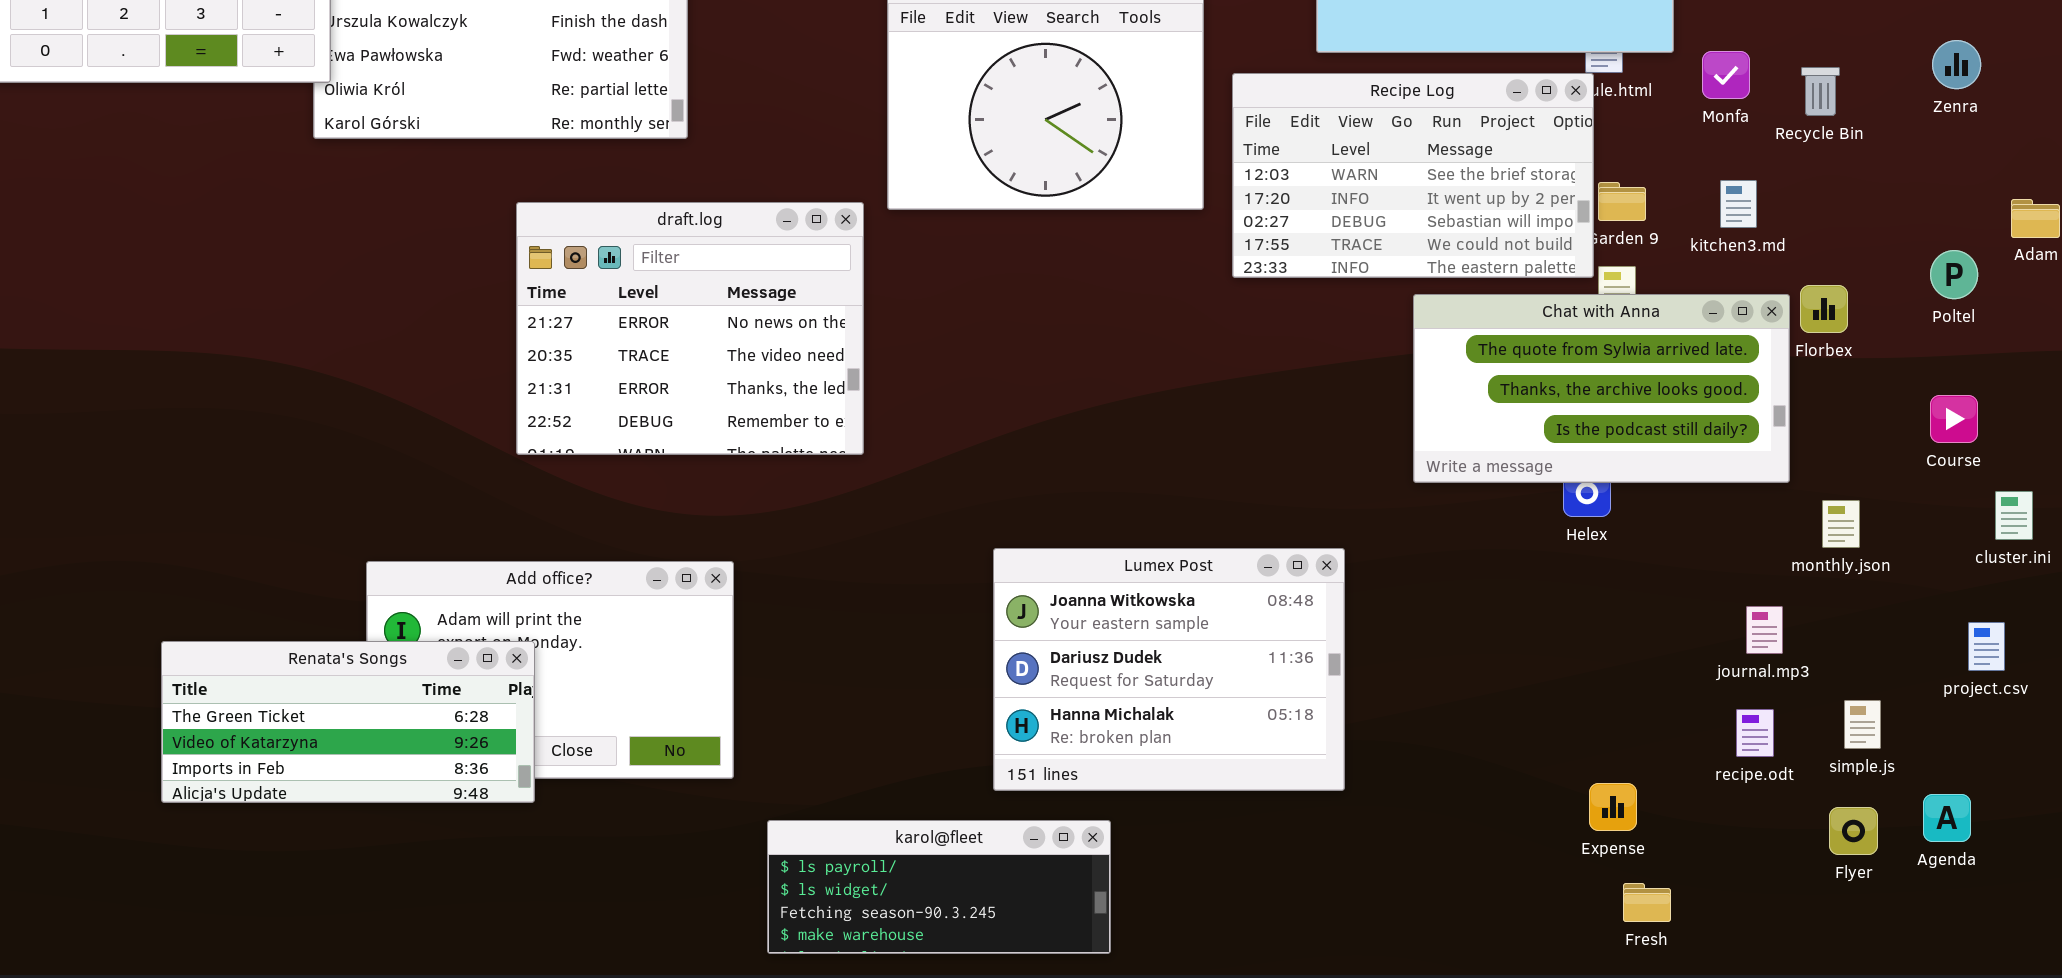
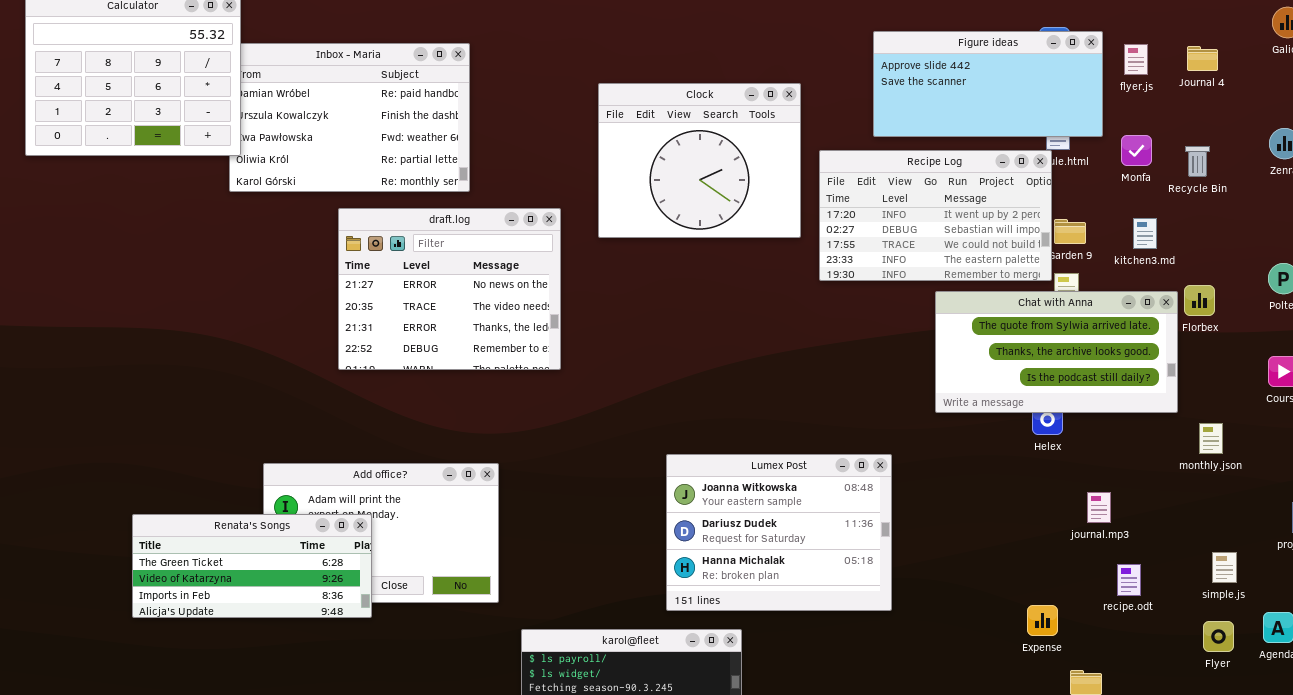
Recipe Log: [1232,73,1594,278] -> [819,150,1052,281], scrolled down 1 row
draft.log: [516,202,864,455] -> [338,208,561,370], moved
journal.mp3: [1746,606,1783,654] -> [1087,492,1111,523], moved
recipe.odt: [1736,709,1774,757] -> [1117,564,1141,596], moved
Expense: [1589,783,1637,831] -> [1027,605,1058,636], moved

